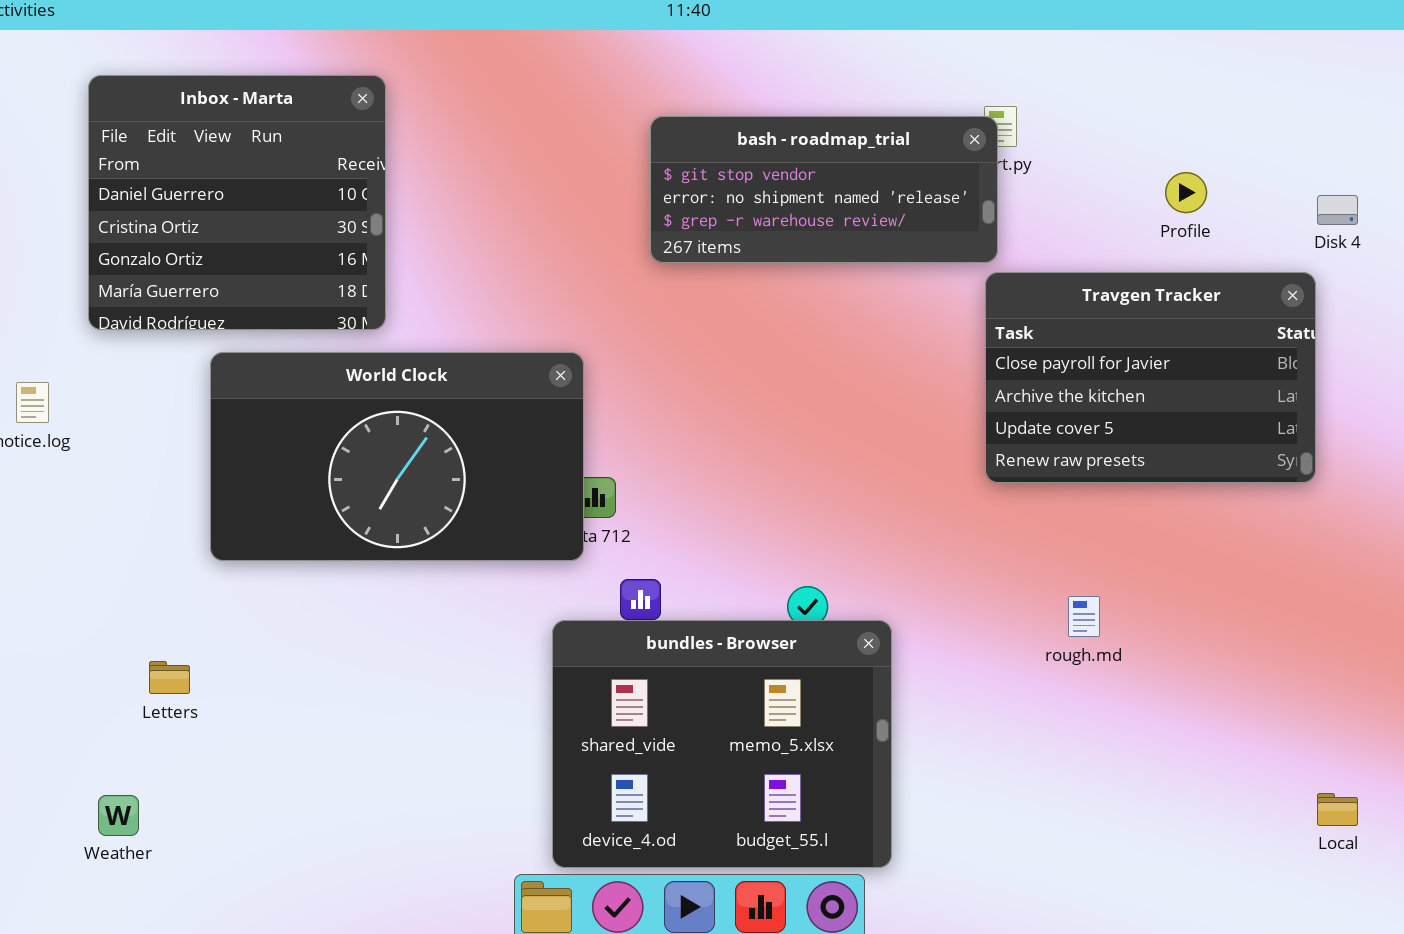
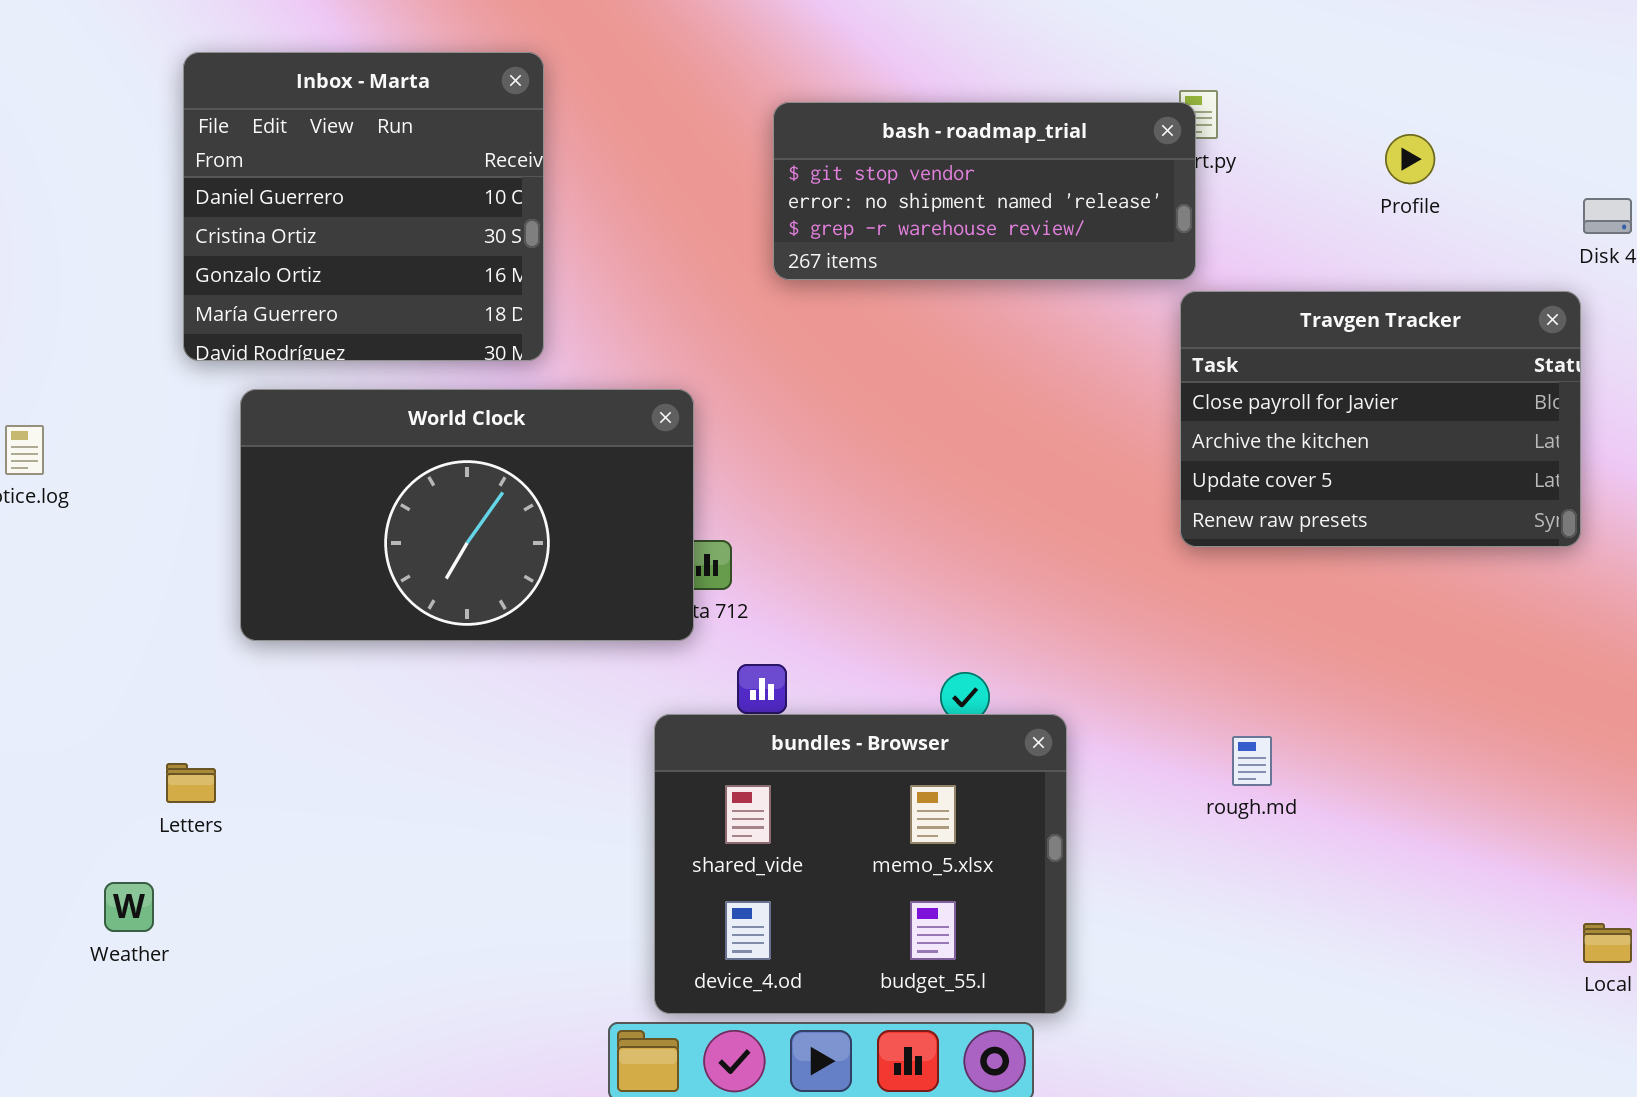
Inbox - Marta: [88,75,386,330] -> [183,52,544,361], moved
Profile: [1165,172,1207,213] -> [1385,134,1435,184], moved
rough.md: [1068,596,1100,637] -> [1232,736,1272,786], moved
Weather: [98,795,139,836] -> [104,882,154,932], moved

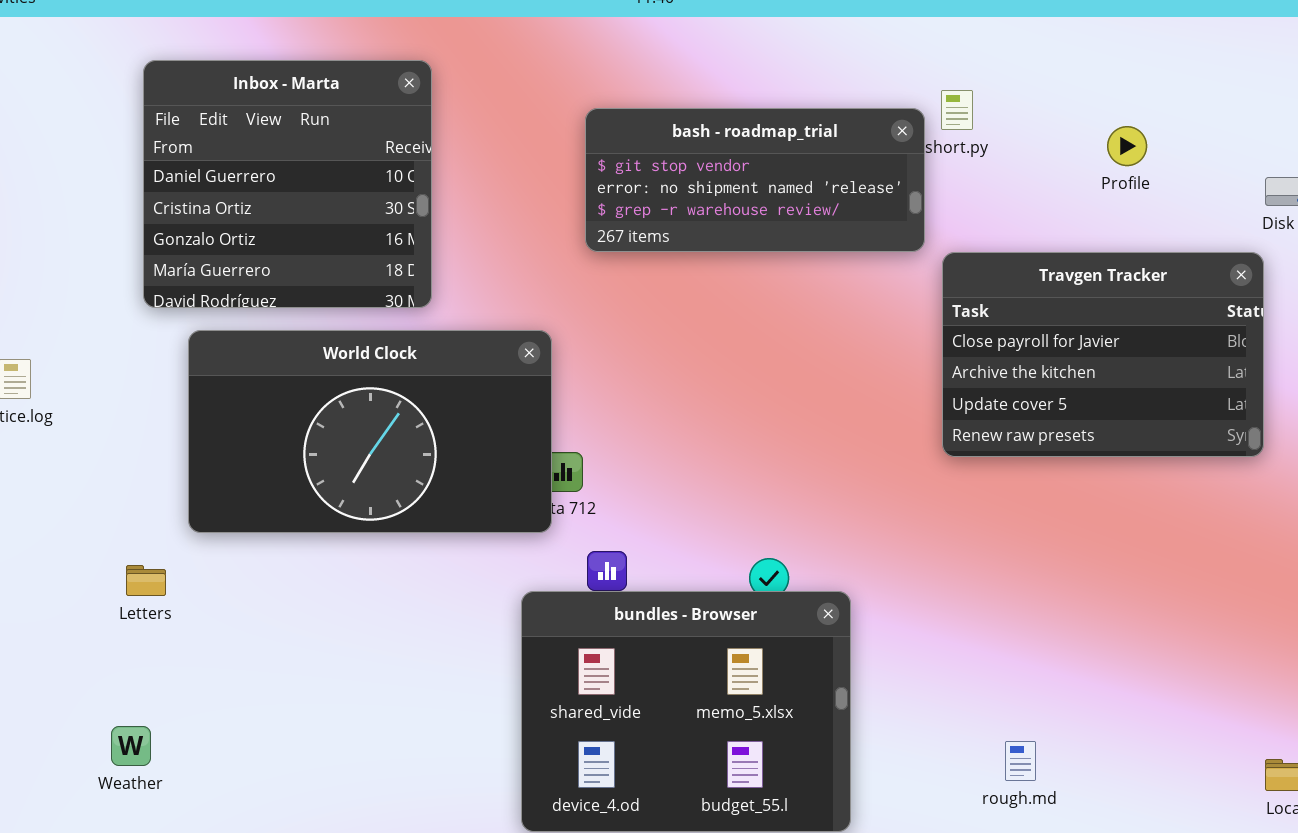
bash - roadmap_trial: [773,102,1196,280] -> [585,108,925,252], moved
rough.md: [1232,736,1272,786] -> [1005,741,1036,781], moved
Letters: [166,763,216,803] -> [126,565,166,596], moved
Weather: [104,882,154,932] -> [111,726,151,766], moved

